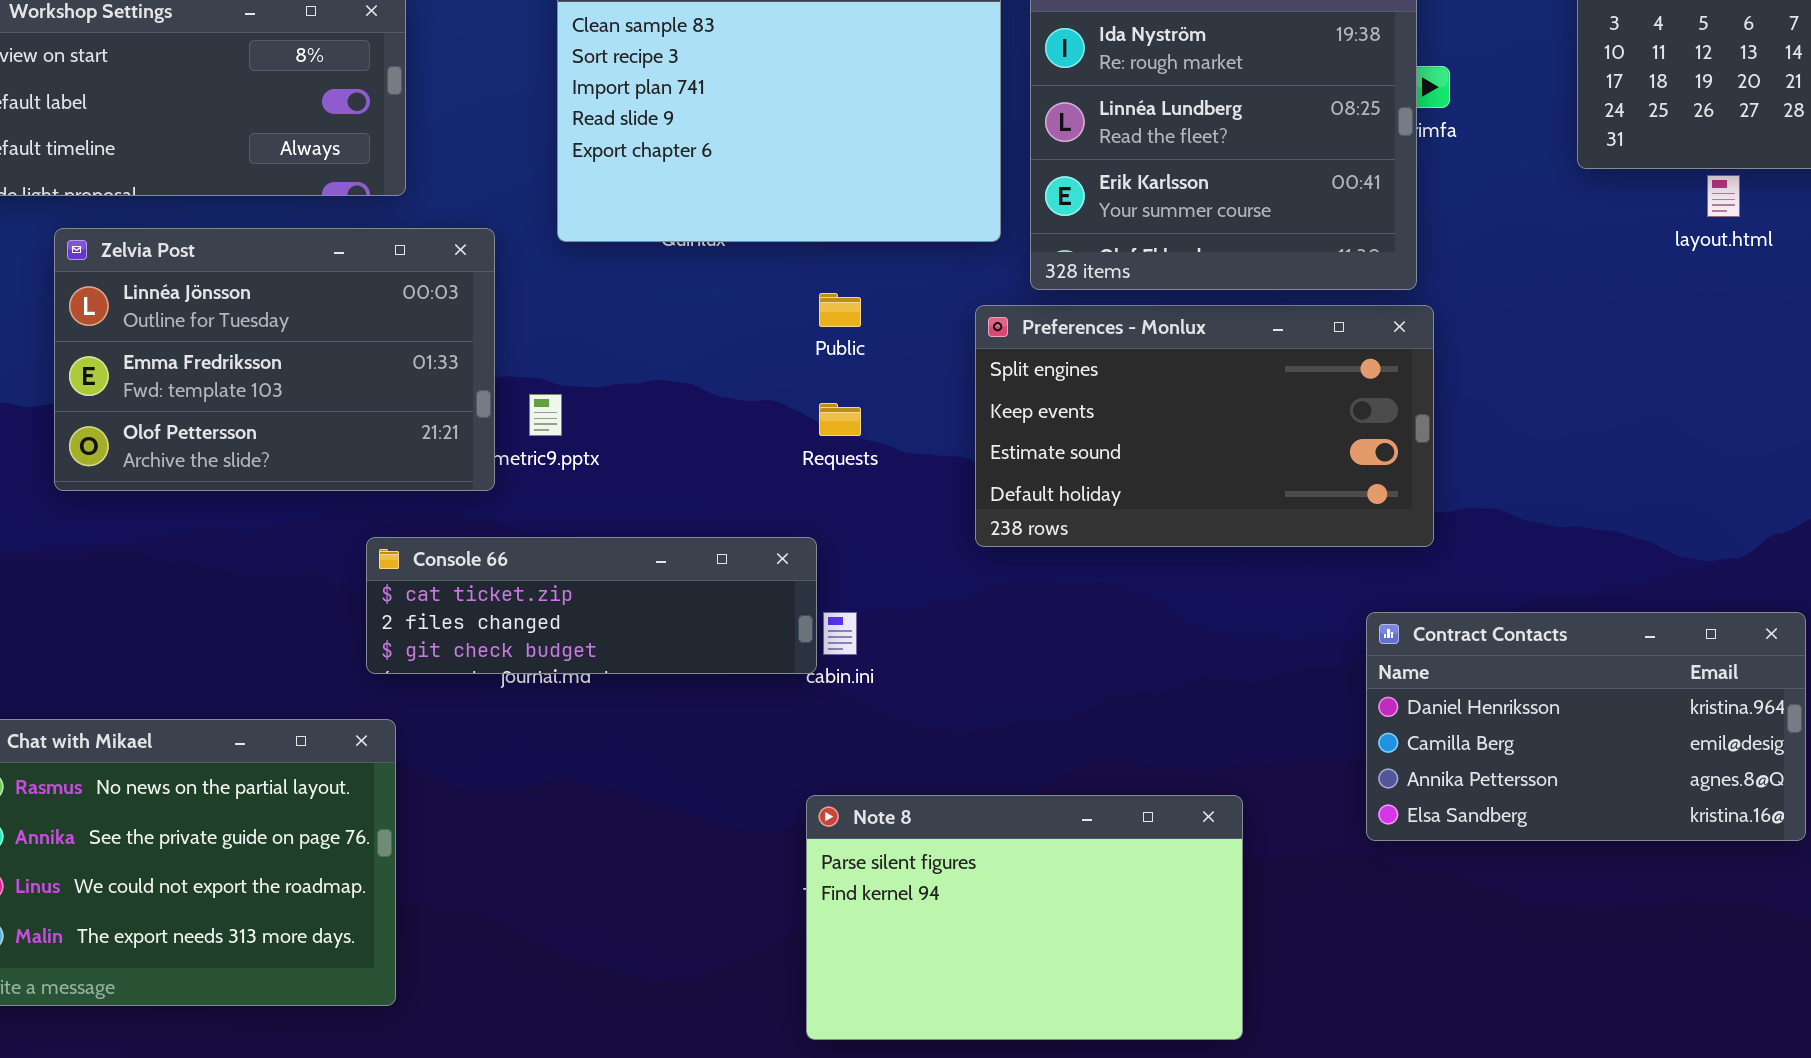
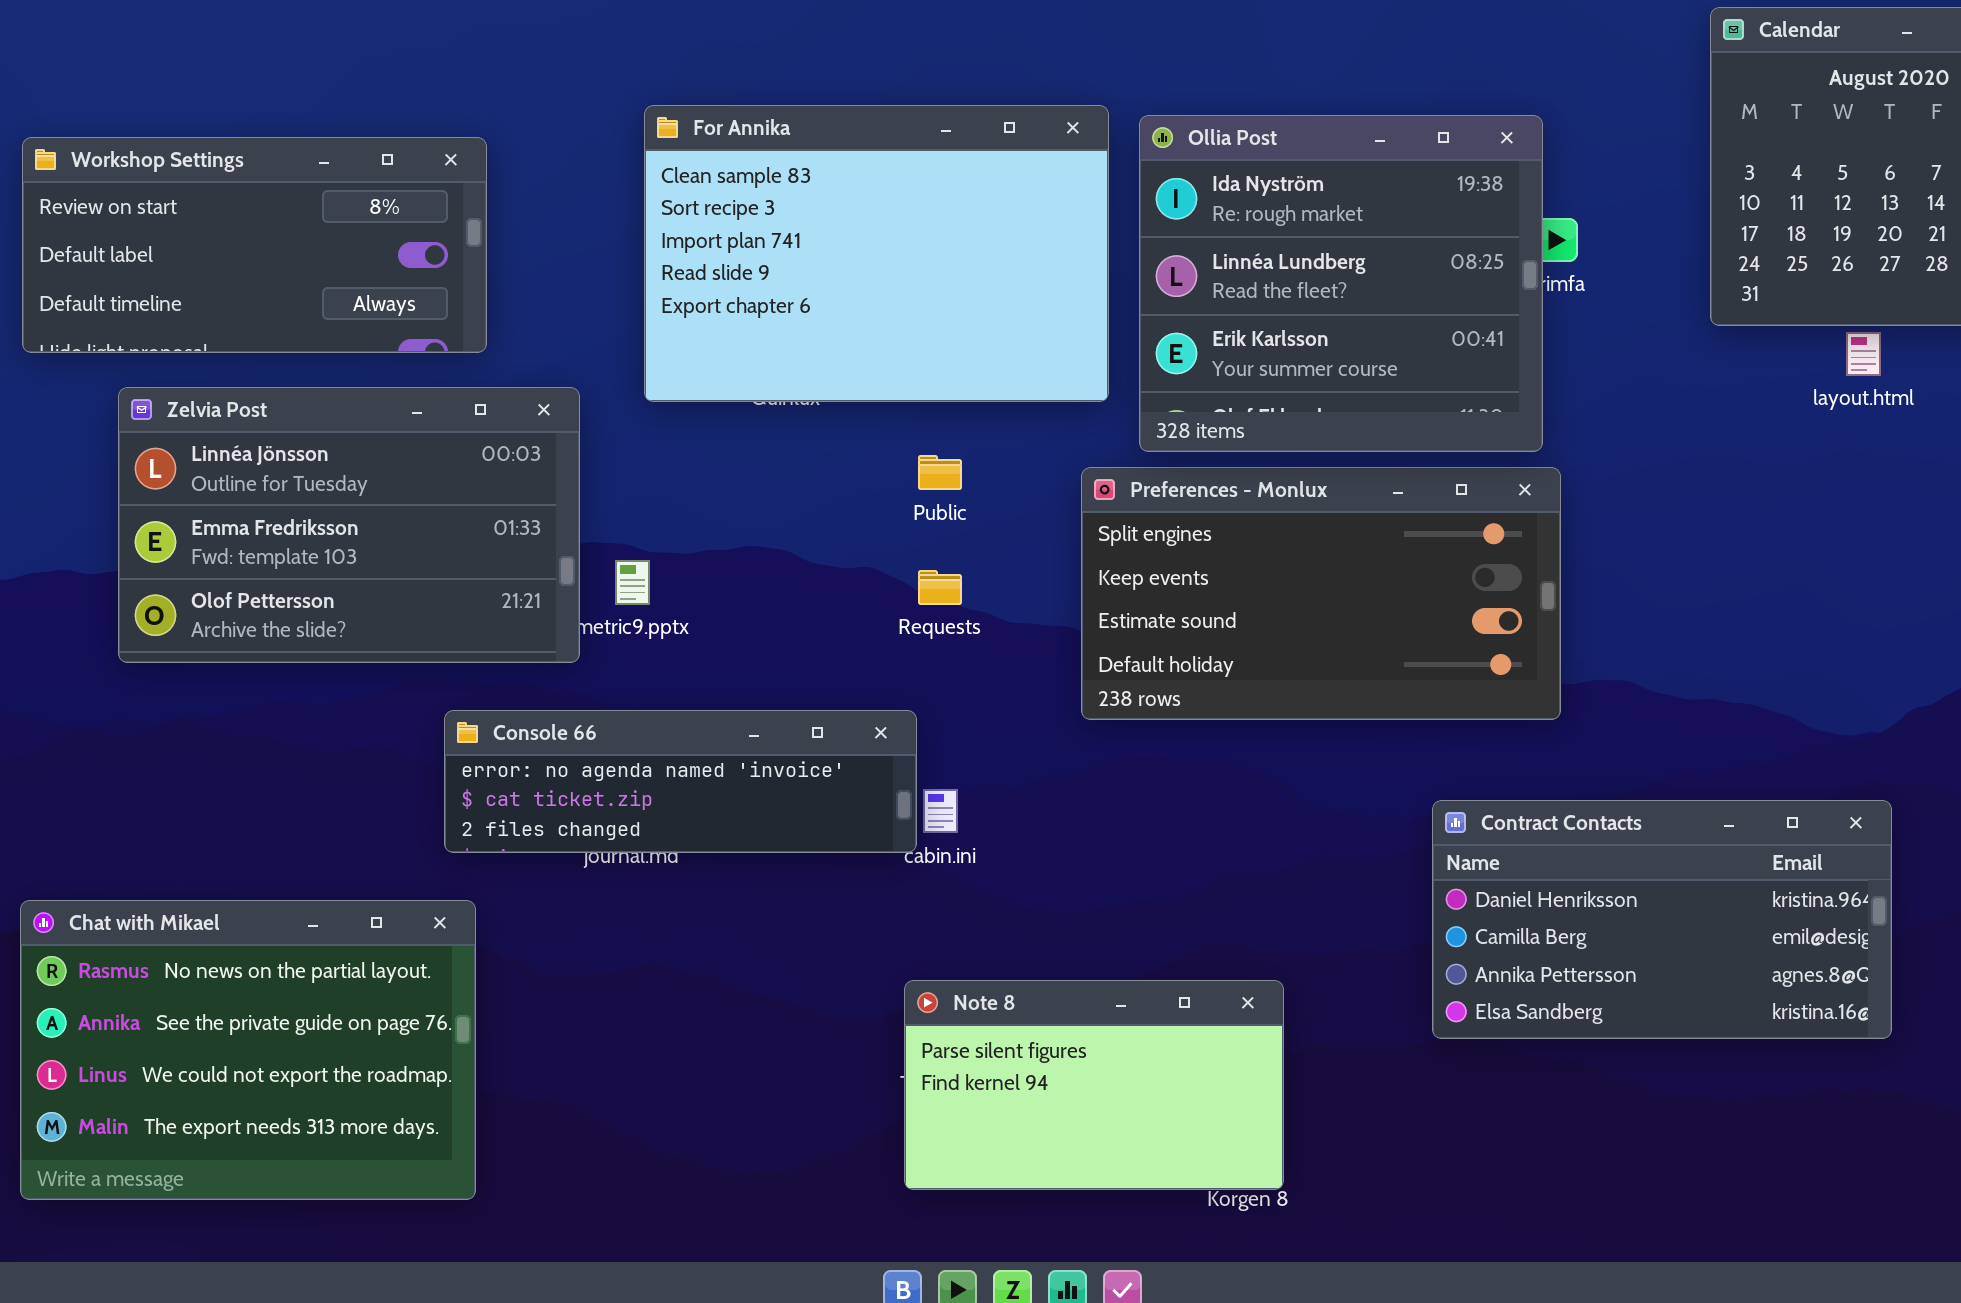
Console 66: [366,537,817,674] -> [444,710,917,853], scrolled up 1 row
Contract Contacts: [1366,612,1806,841] -> [1432,800,1892,1039], moved
Note 8: [806,795,1243,1040] -> [904,980,1284,1190], resized

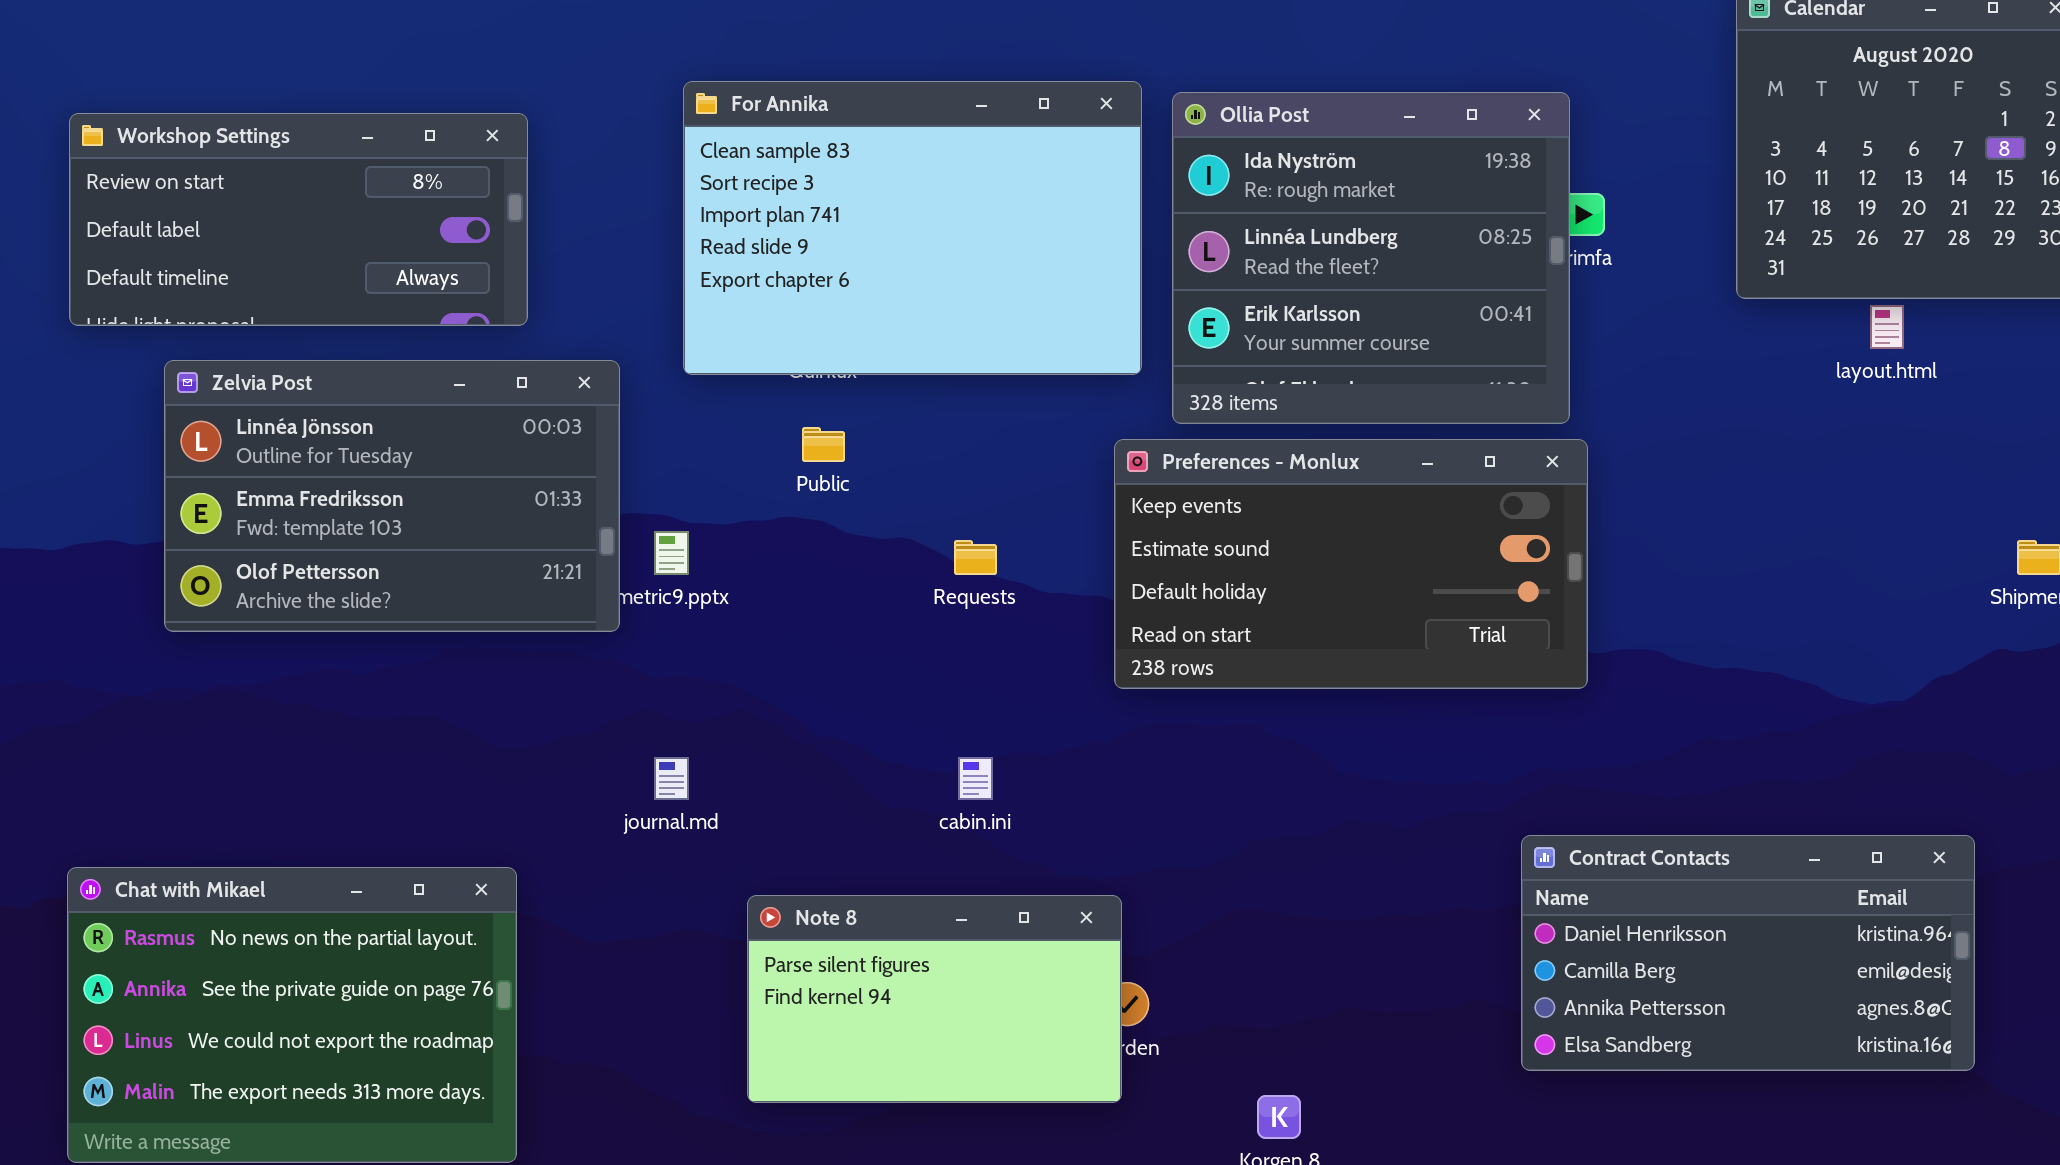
Public: [918,455,962,490] -> [802,427,845,462], moved
Preferences - Monlux: [1081,467,1561,720] -> [1114,439,1588,689], scrolled down 1 row
Console 66: [444,710,917,853] -> none, closed
Contract Contacts: [1432,800,1892,1039] -> [1521,835,1975,1071], moved
Note 8: [904,980,1284,1190] -> [747,895,1122,1103], moved

